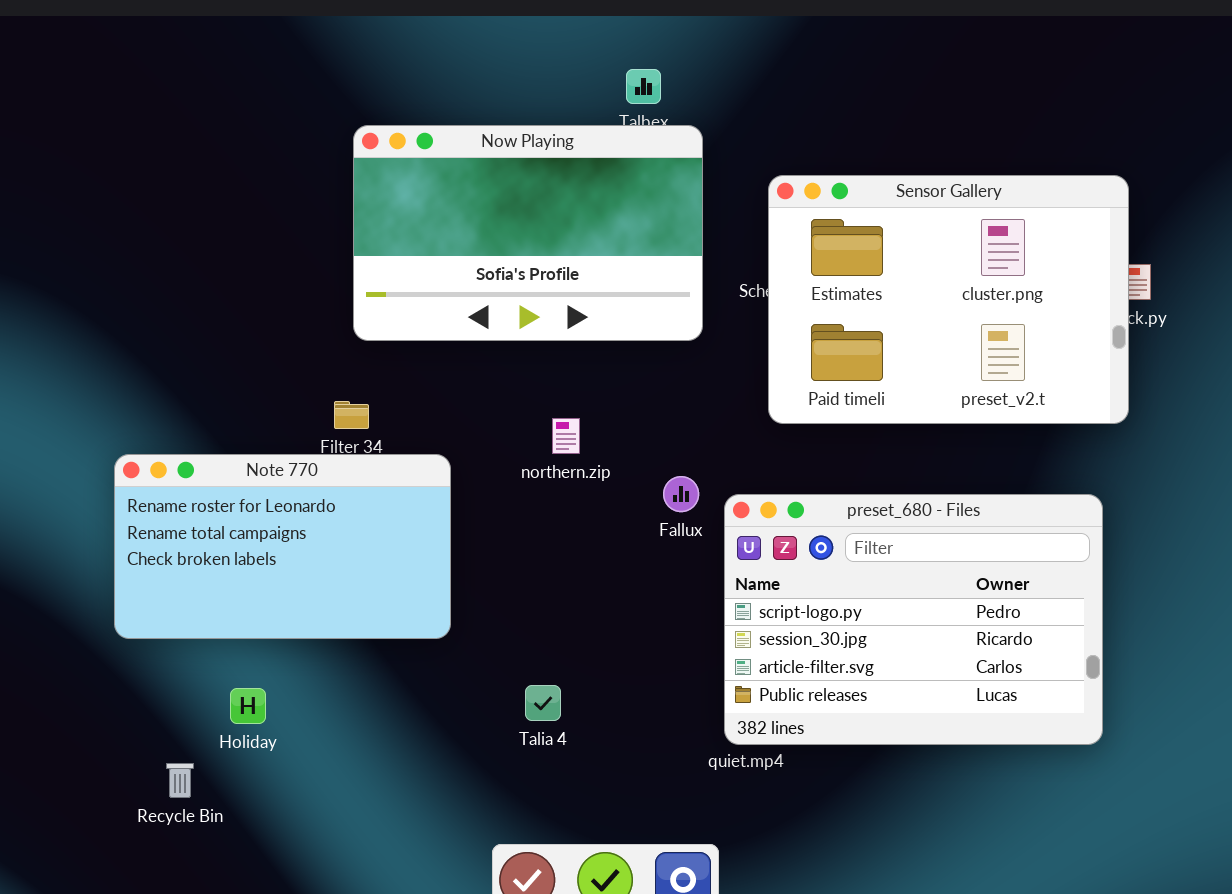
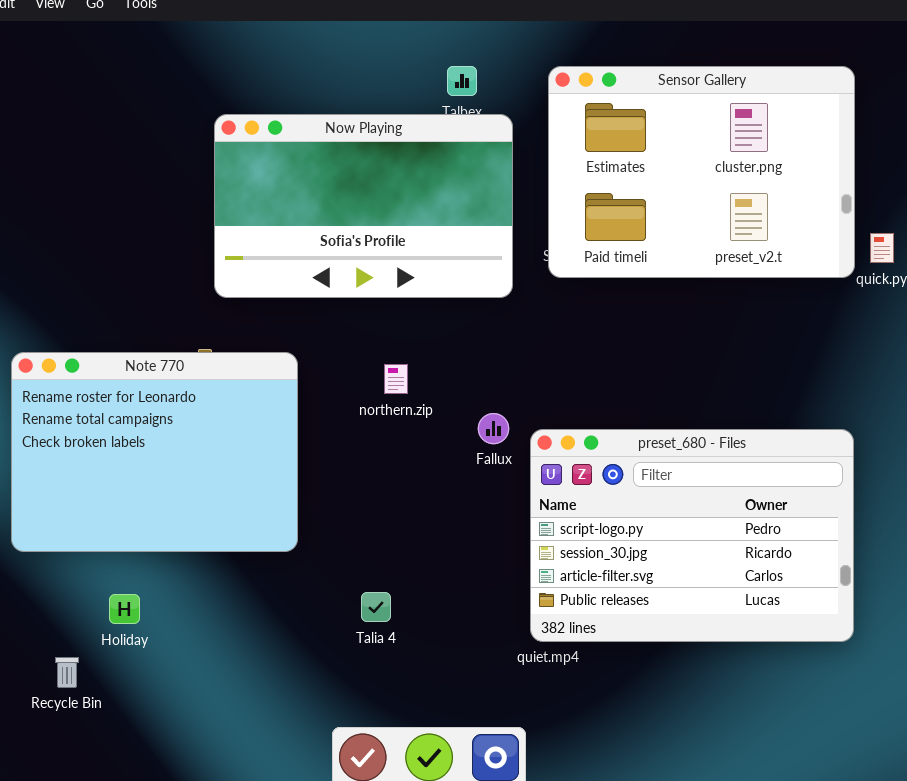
Sensor Gallery: [768,175,1129,424] -> [548,66,855,278], moved
Note 770: [114,454,451,639] -> [11,352,298,552], resized

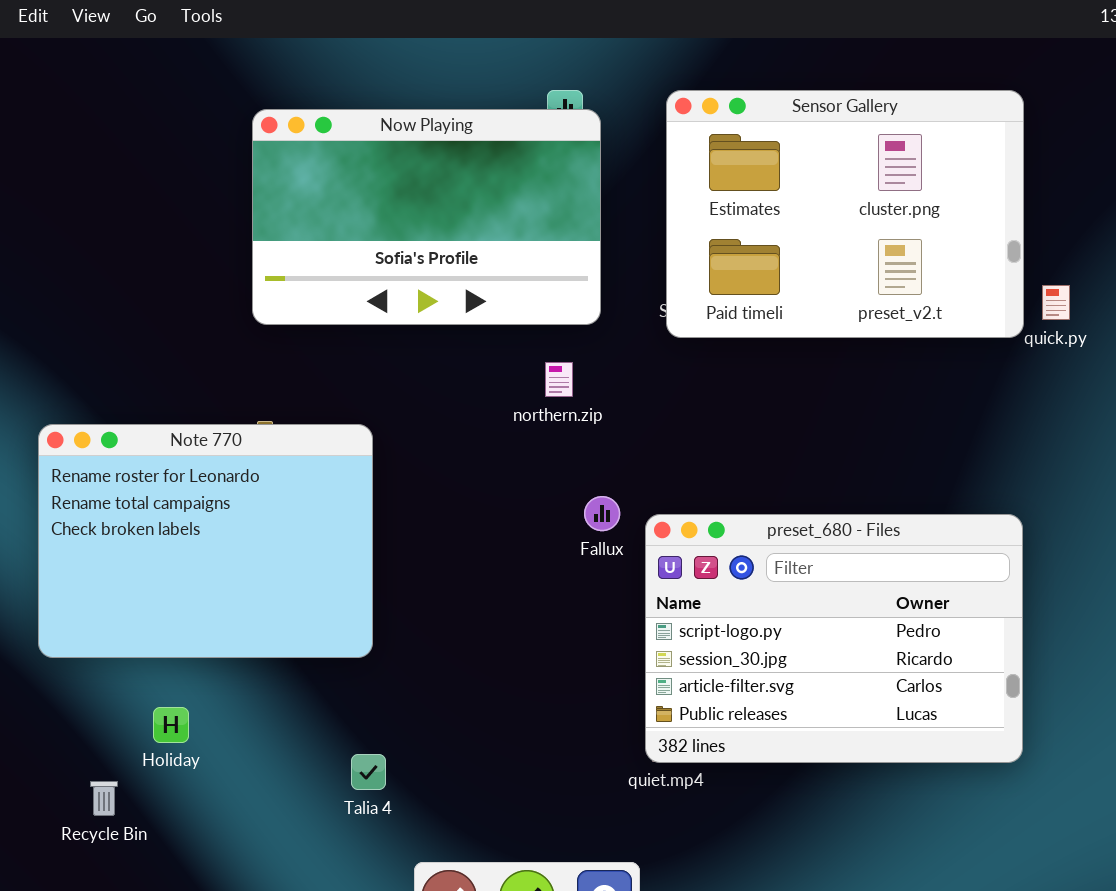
Now Playing: [214,114,513,298] -> [252,109,601,325], moved
northern.zip: [384,364,408,394] -> [545,362,573,397], moved
Talia 4: [361,592,391,622] -> [351,754,386,790], moved

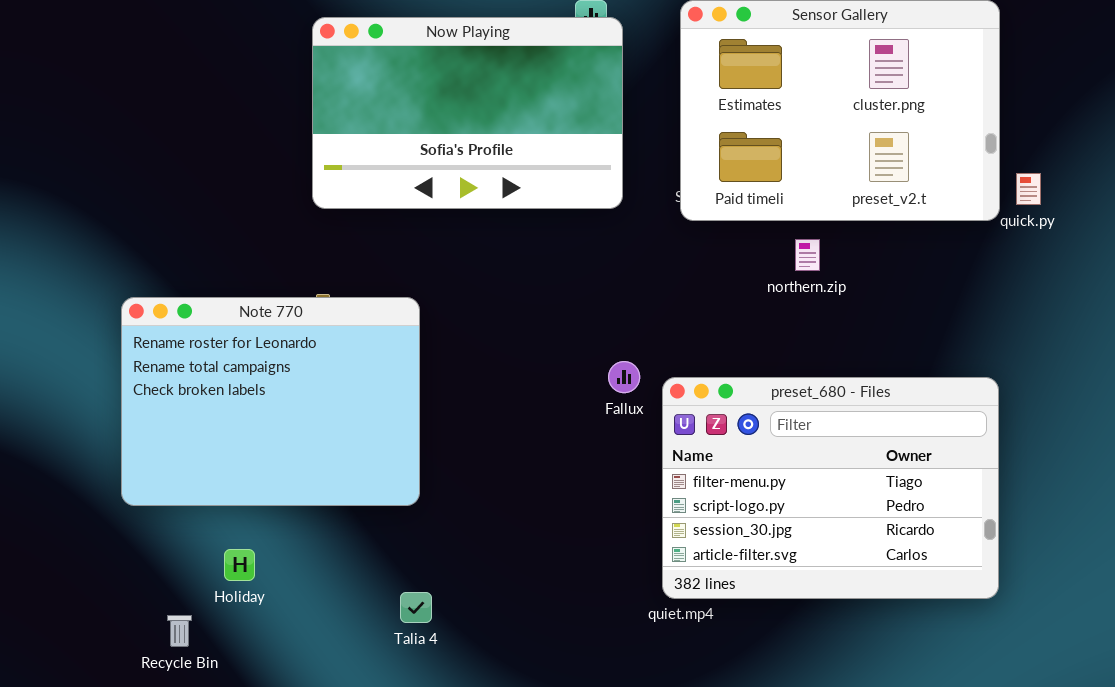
northern.zip: [545,362,573,397] -> [795,239,820,271], moved
preset_680 - Files: [645,514,1023,763] -> [662,377,999,599], scrolled up 1 row

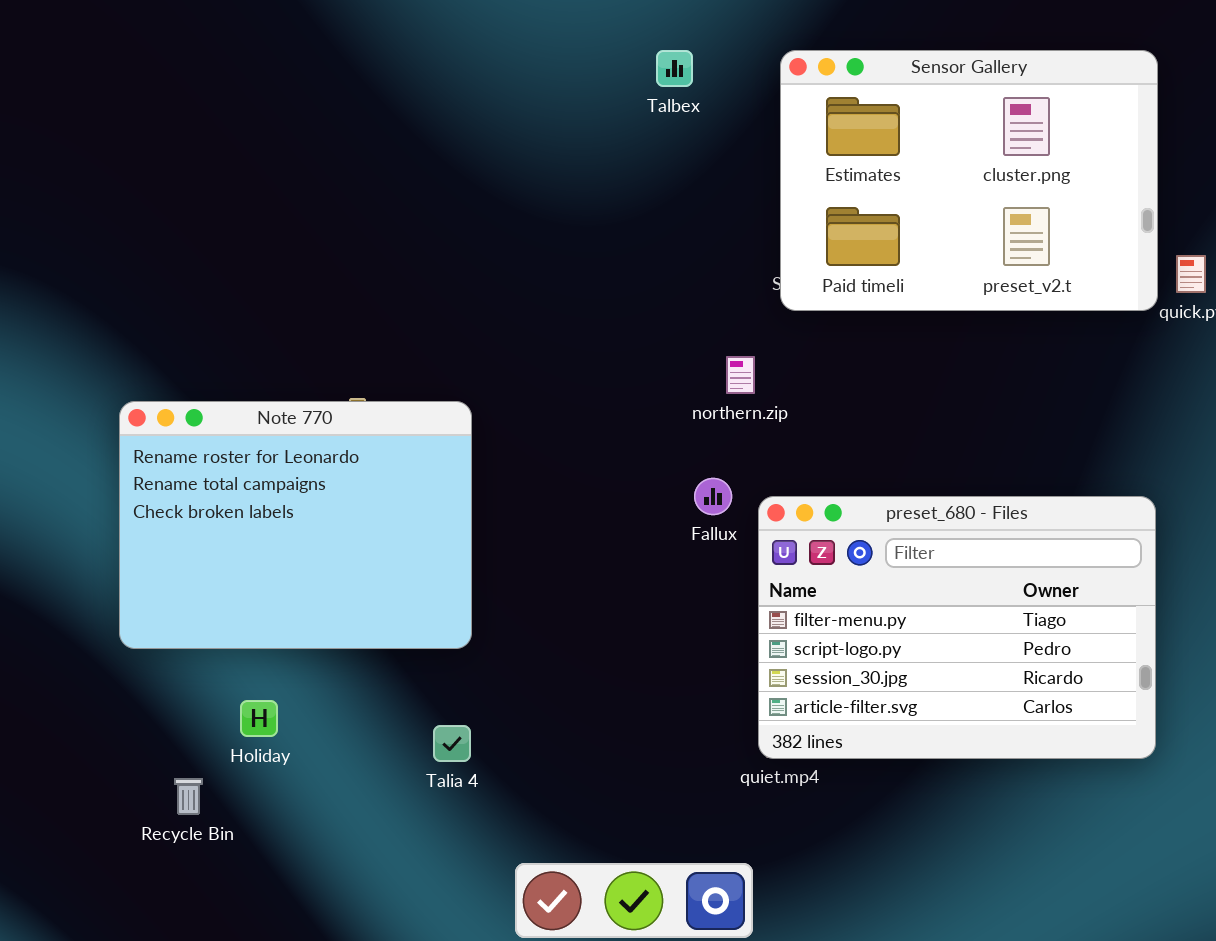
Now Playing: [312,17,623,209] -> none, closed
northern.zip: [795,239,820,271] -> [726,356,755,394], moved
Talia 4: [400,592,432,623] -> [433,725,471,762], moved

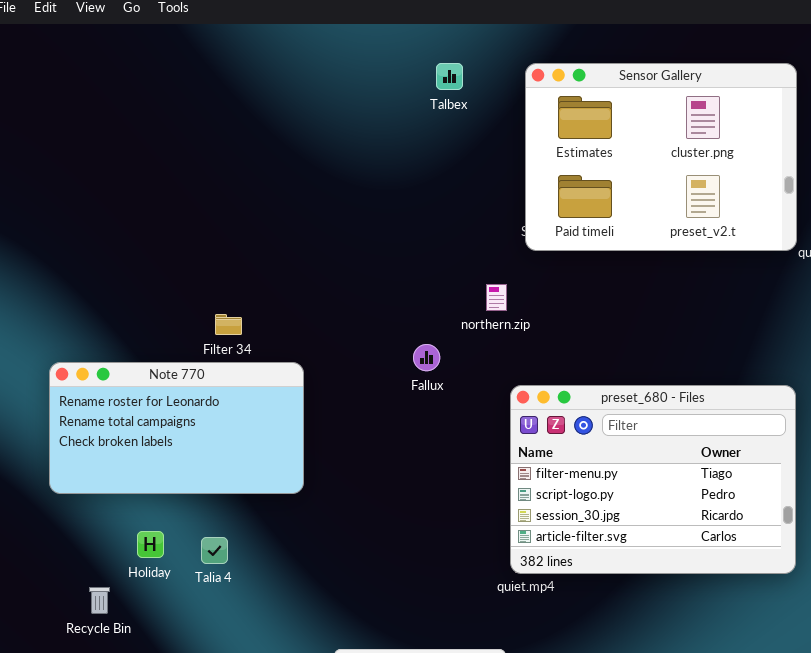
Note 770: [119,401,472,649] -> [49,362,304,494], resized
Fallux: [694,478,732,515] -> [413,344,440,371], moved
Talia 4: [433,725,471,762] -> [201,537,228,564], moved

